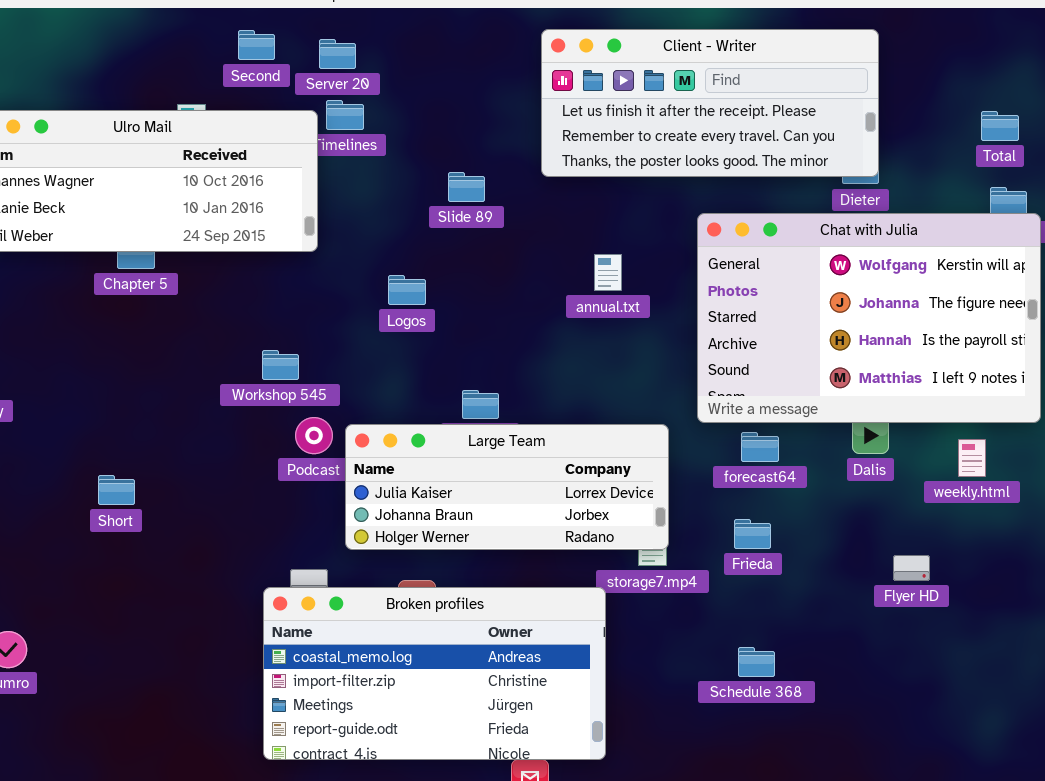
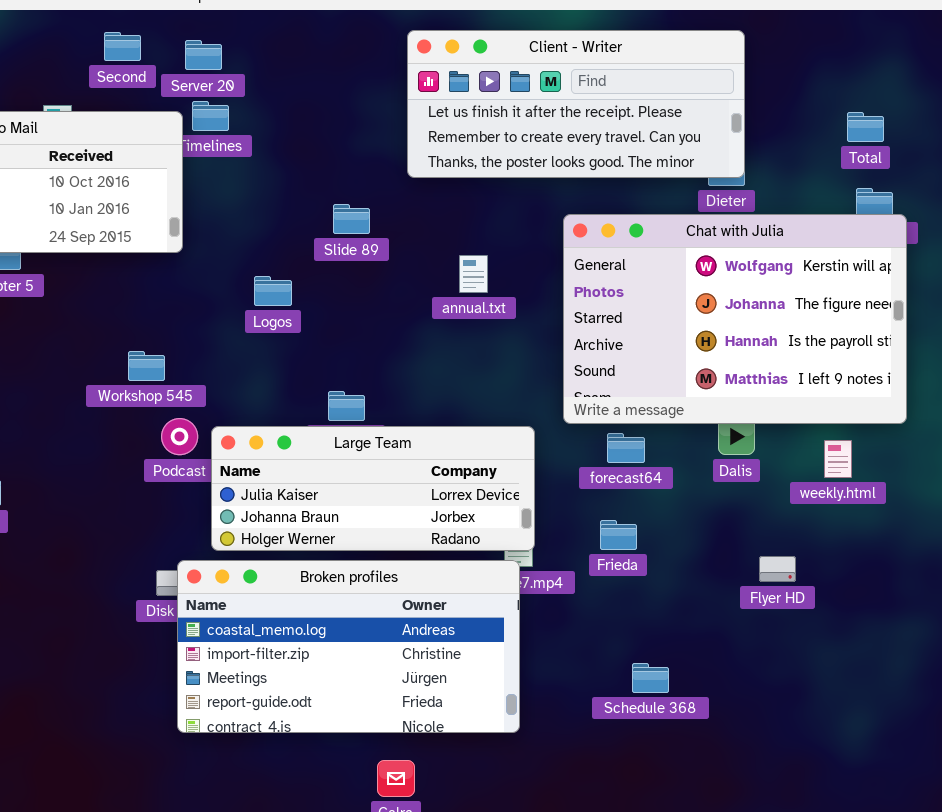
Slide 89: [448,172,485,202] -> [333,204,370,234], moved
Broken profiles: [263,587,606,760] -> [177,560,520,733], moved
Schedule 368: [738,647,775,677] -> [632,663,669,693], moved

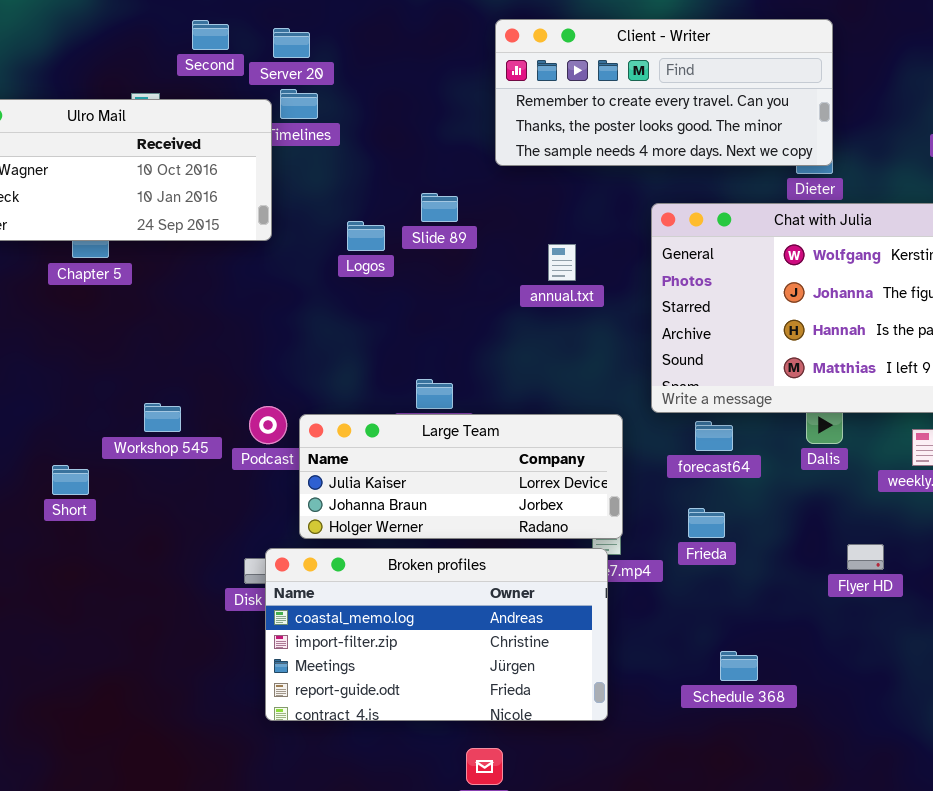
Client - Writer: [407,30,745,178] -> [495,19,833,166], scrolled down 1 row
Logos: [254,276,292,306] -> [347,221,385,251], moved
Workshop 545: [128,351,165,381] -> [144,403,181,432], moved

